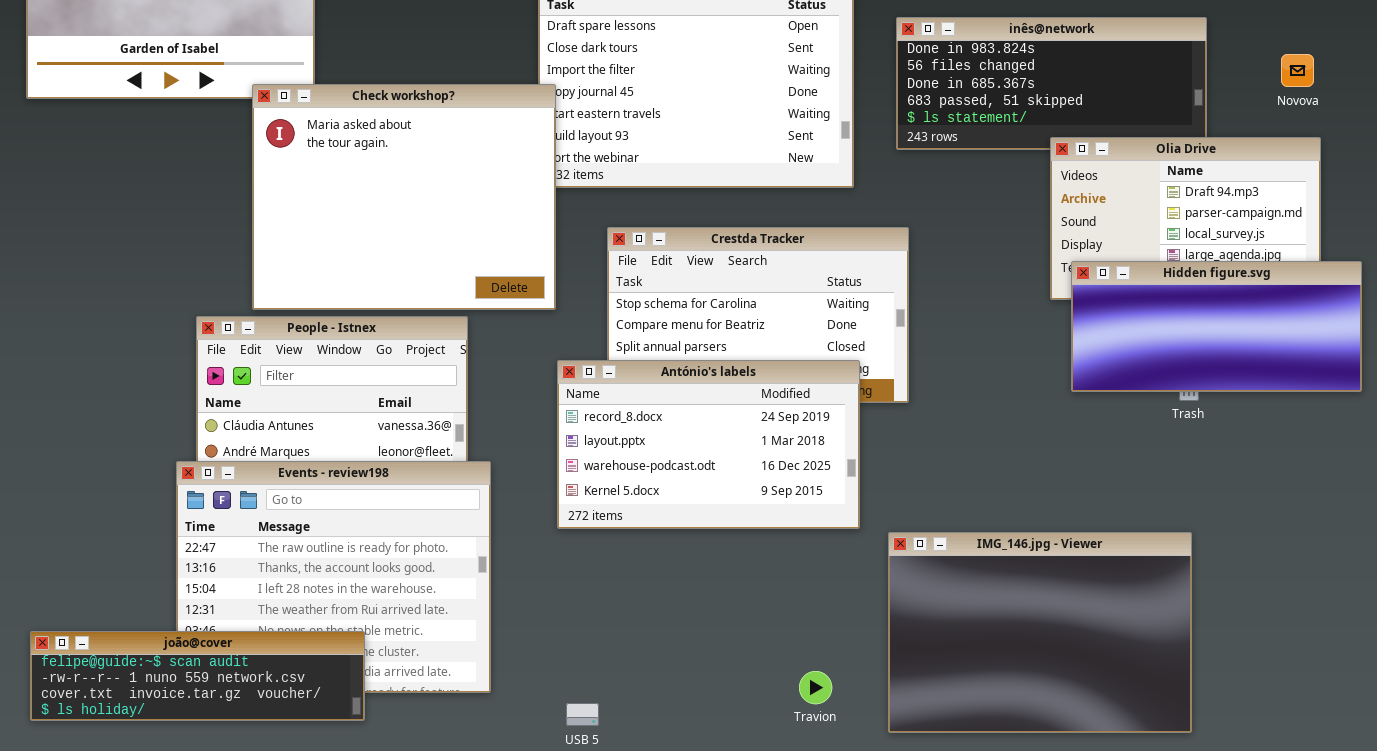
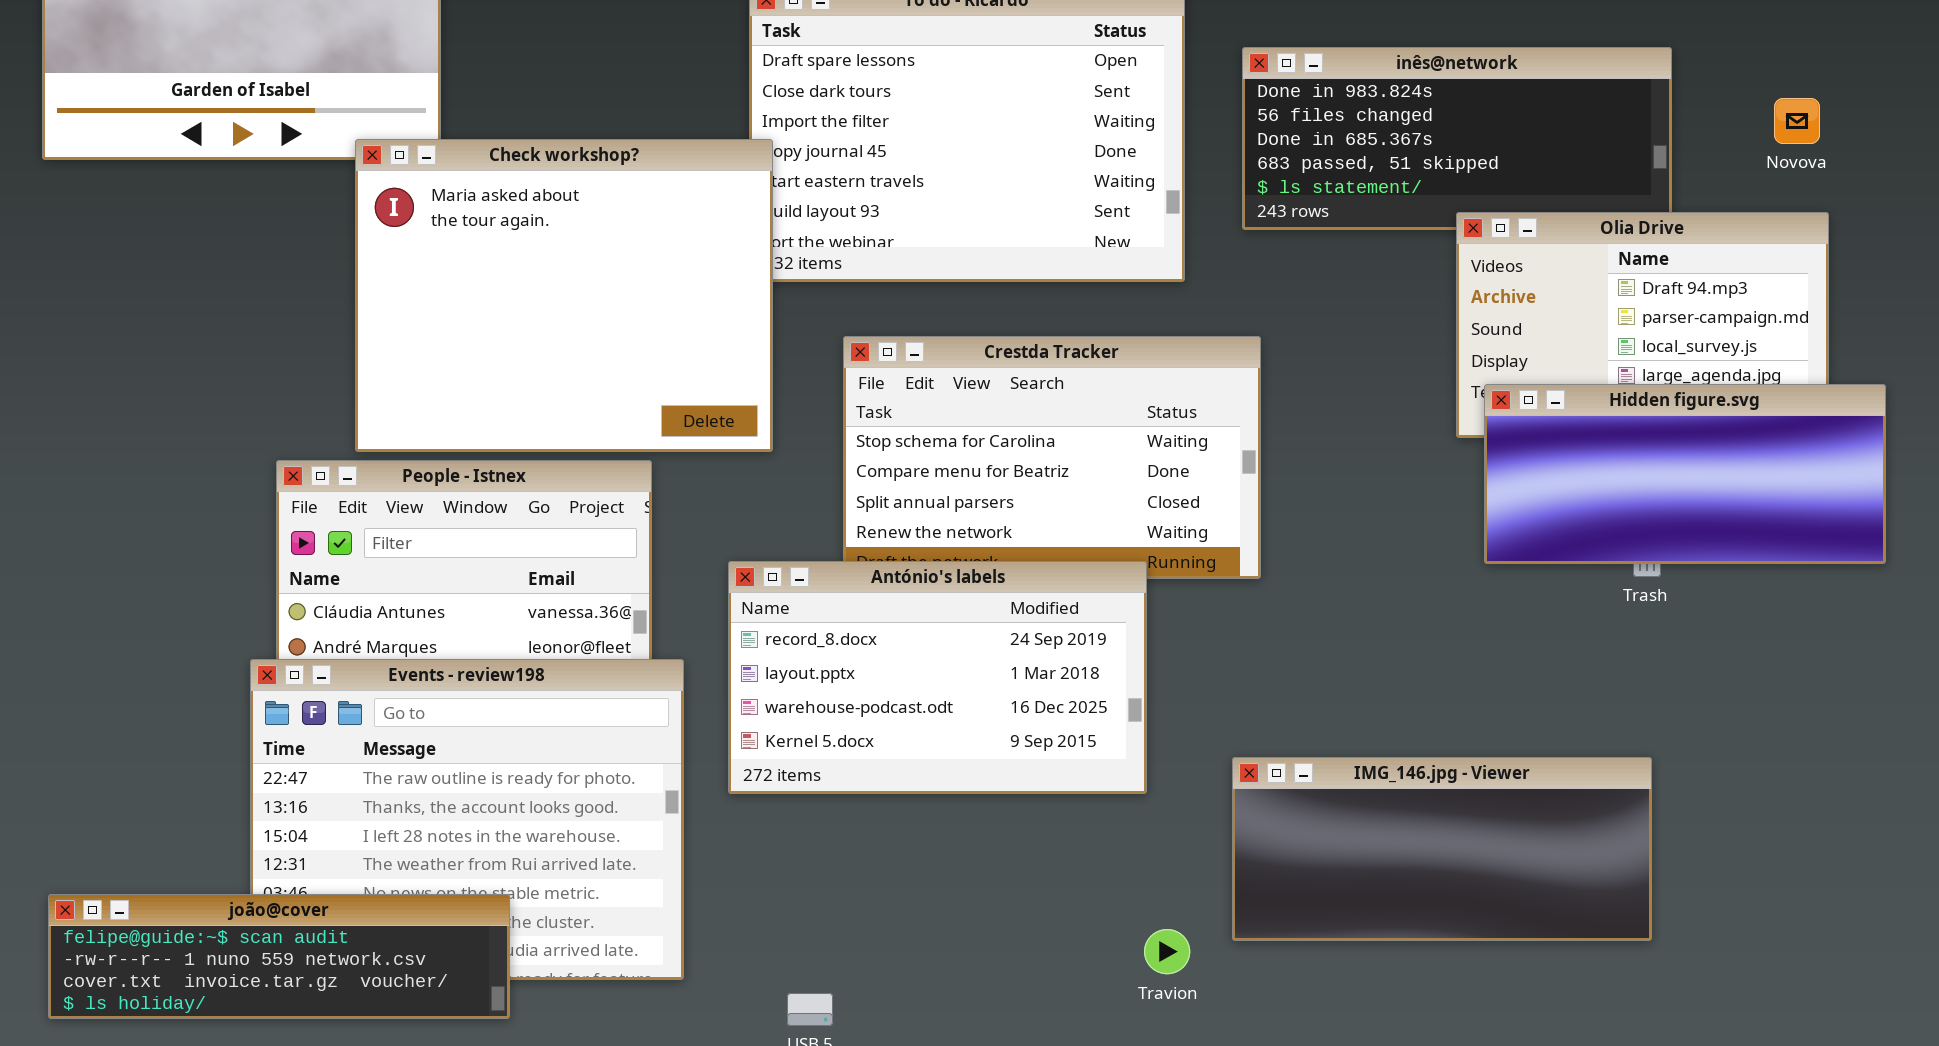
António's labels: [557,360,860,529] -> [728,561,1147,794], moved
IMG_146.jpg - Viewer: [888,532,1192,733] -> [1232,757,1652,941], resized
Travion: [799,671,832,704] -> [1144,929,1190,974], moved

